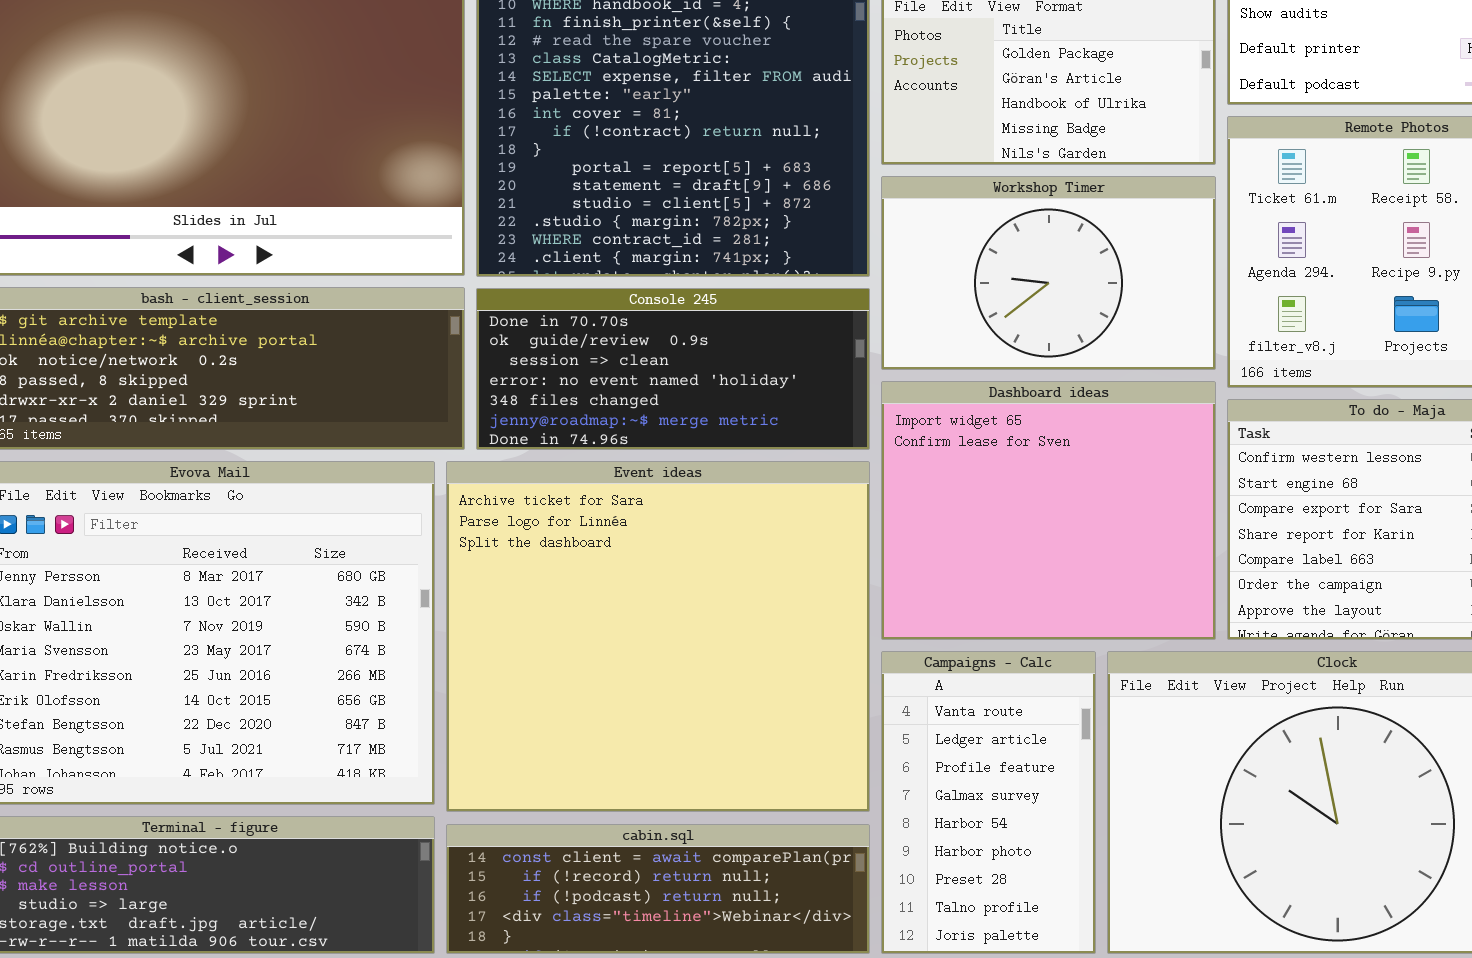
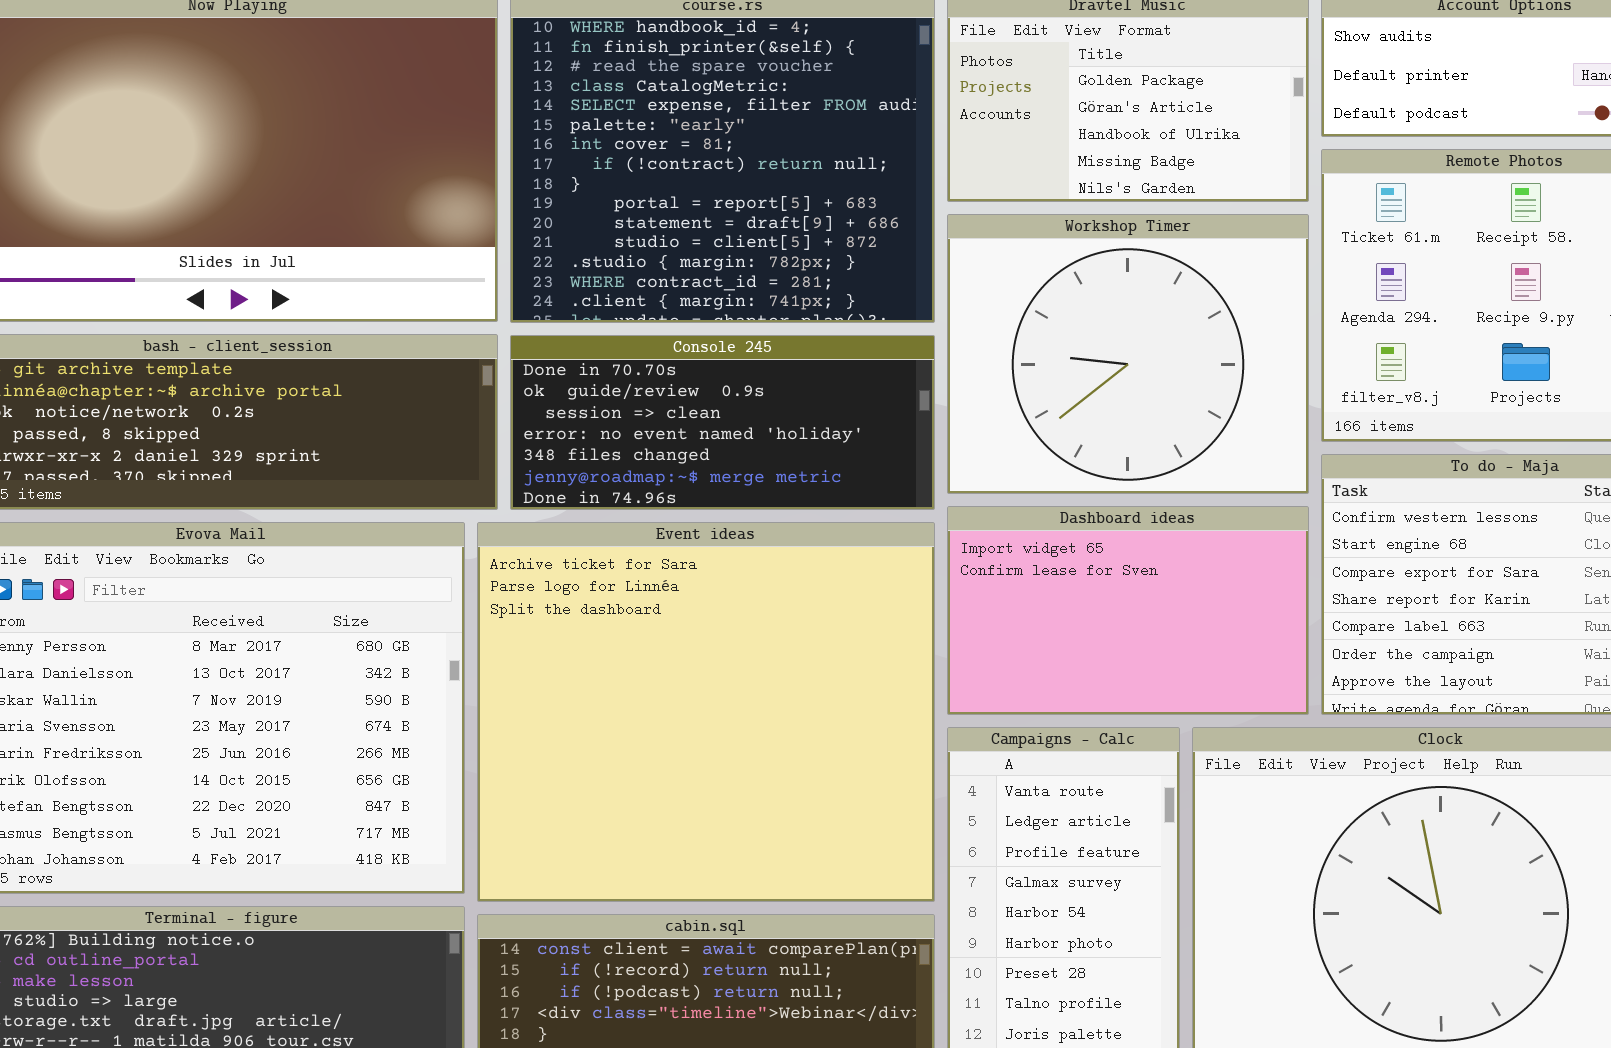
Workshop Timer: [881,176,1216,370] -> [947,214,1309,494], resized
Dashboard ideas: [881,381,1216,640] -> [947,506,1309,715], resized

